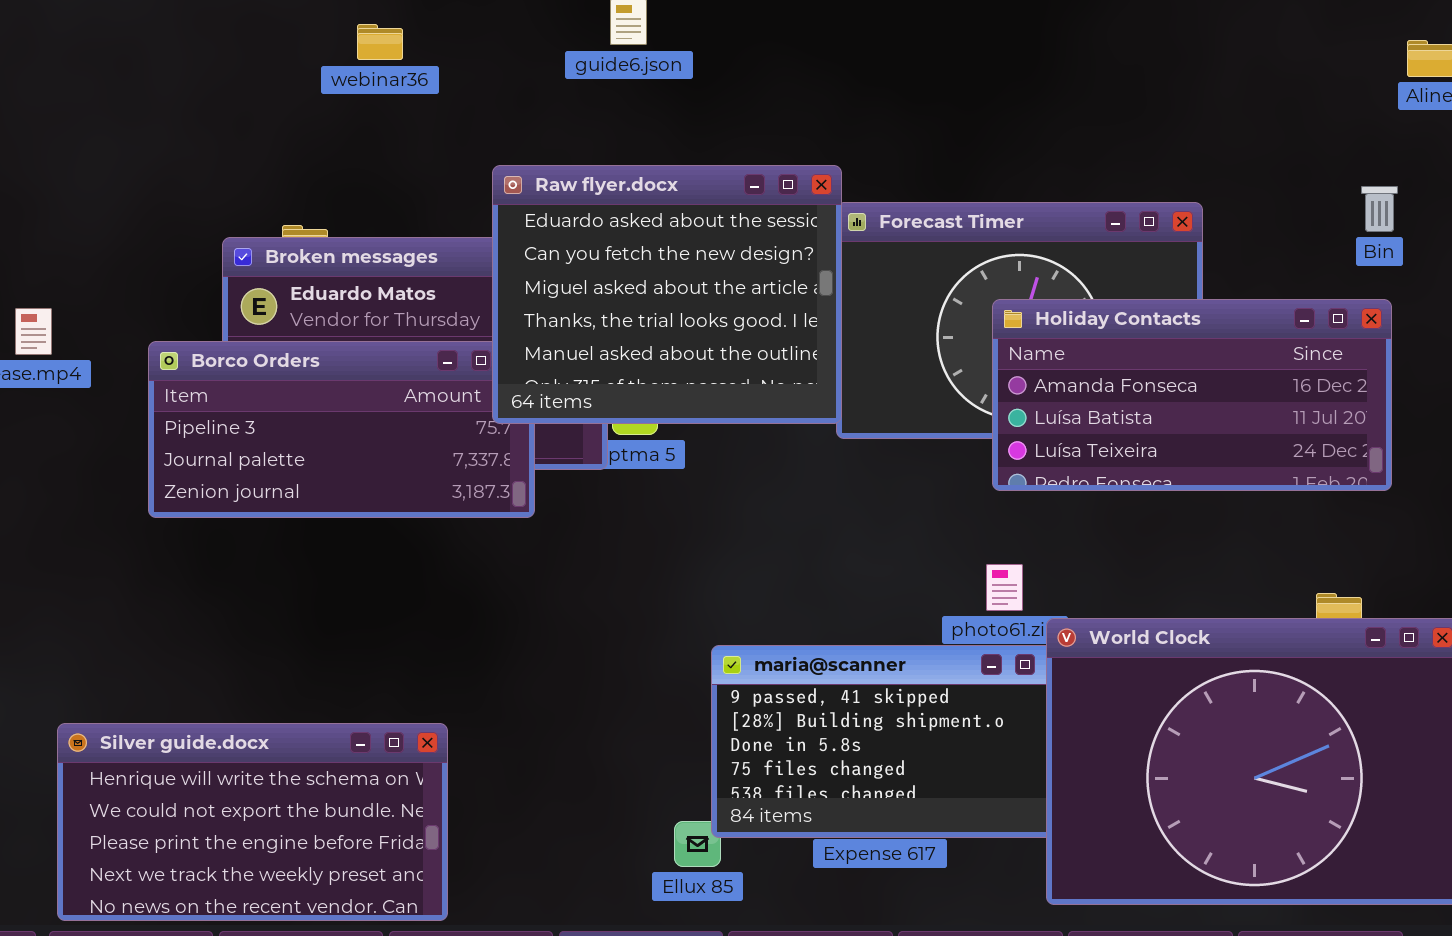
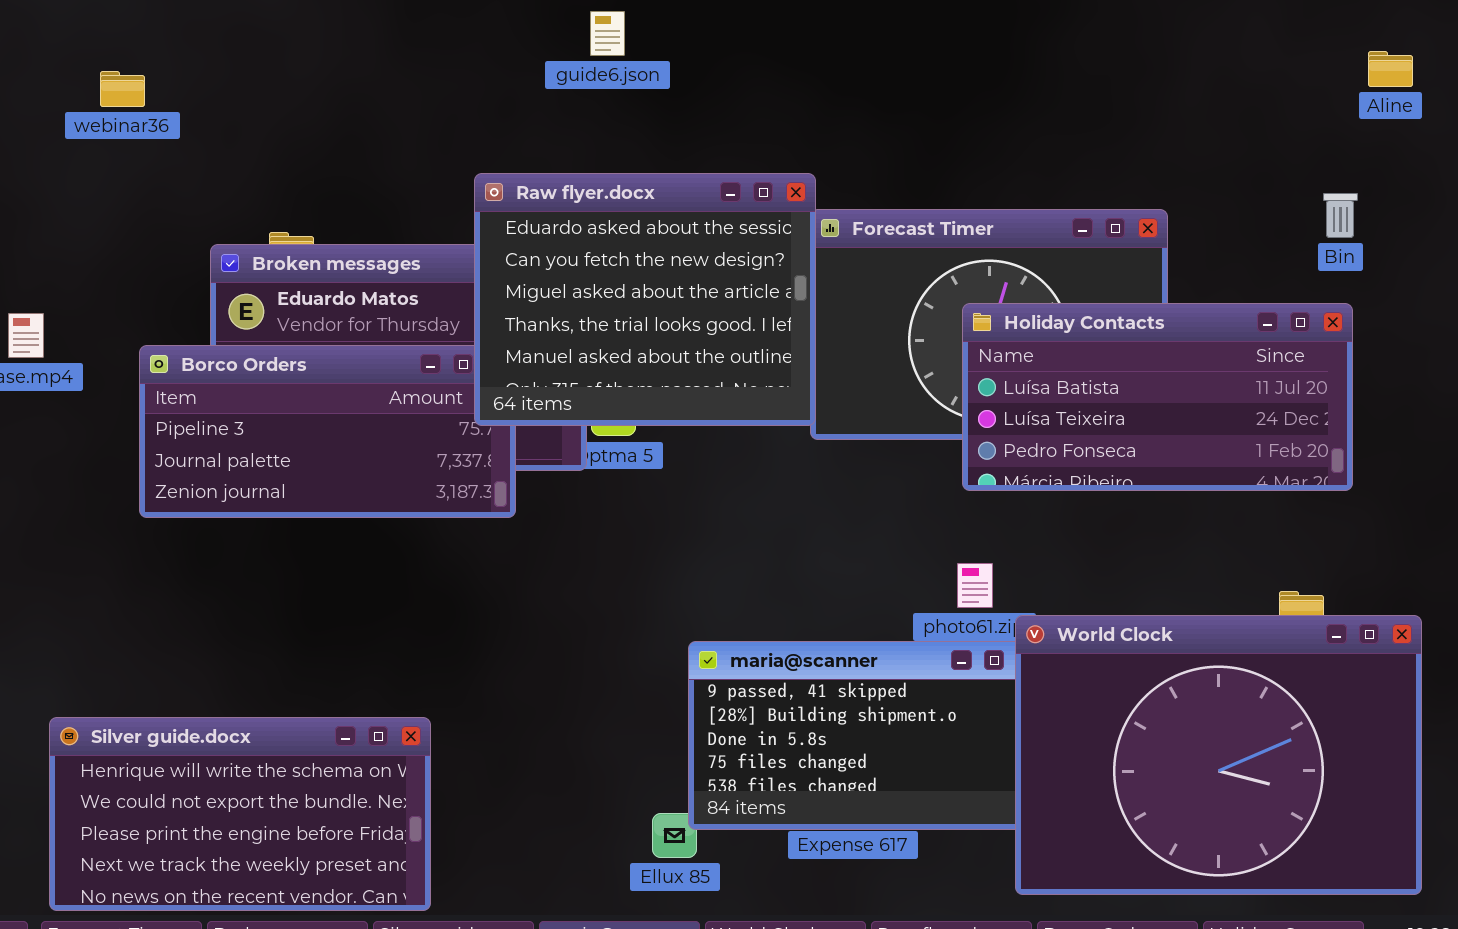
webinar36: [357,24,403,60] -> [100,71,145,107], moved
Holiday Contacts: [992,299,1392,491] -> [962,303,1353,491], scrolled down 1 row

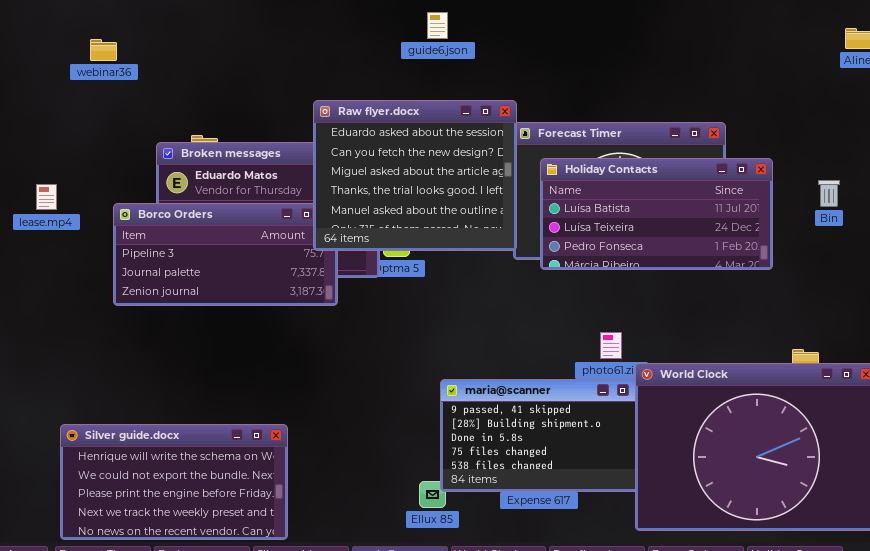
guide6.json: [590,11,625,56] -> [427,12,448,39], moved
Bin: [1323,193,1358,238] -> [818,180,840,207], moved
Holiday Contacts: [962,303,1353,491] -> [540,158,773,270], moved

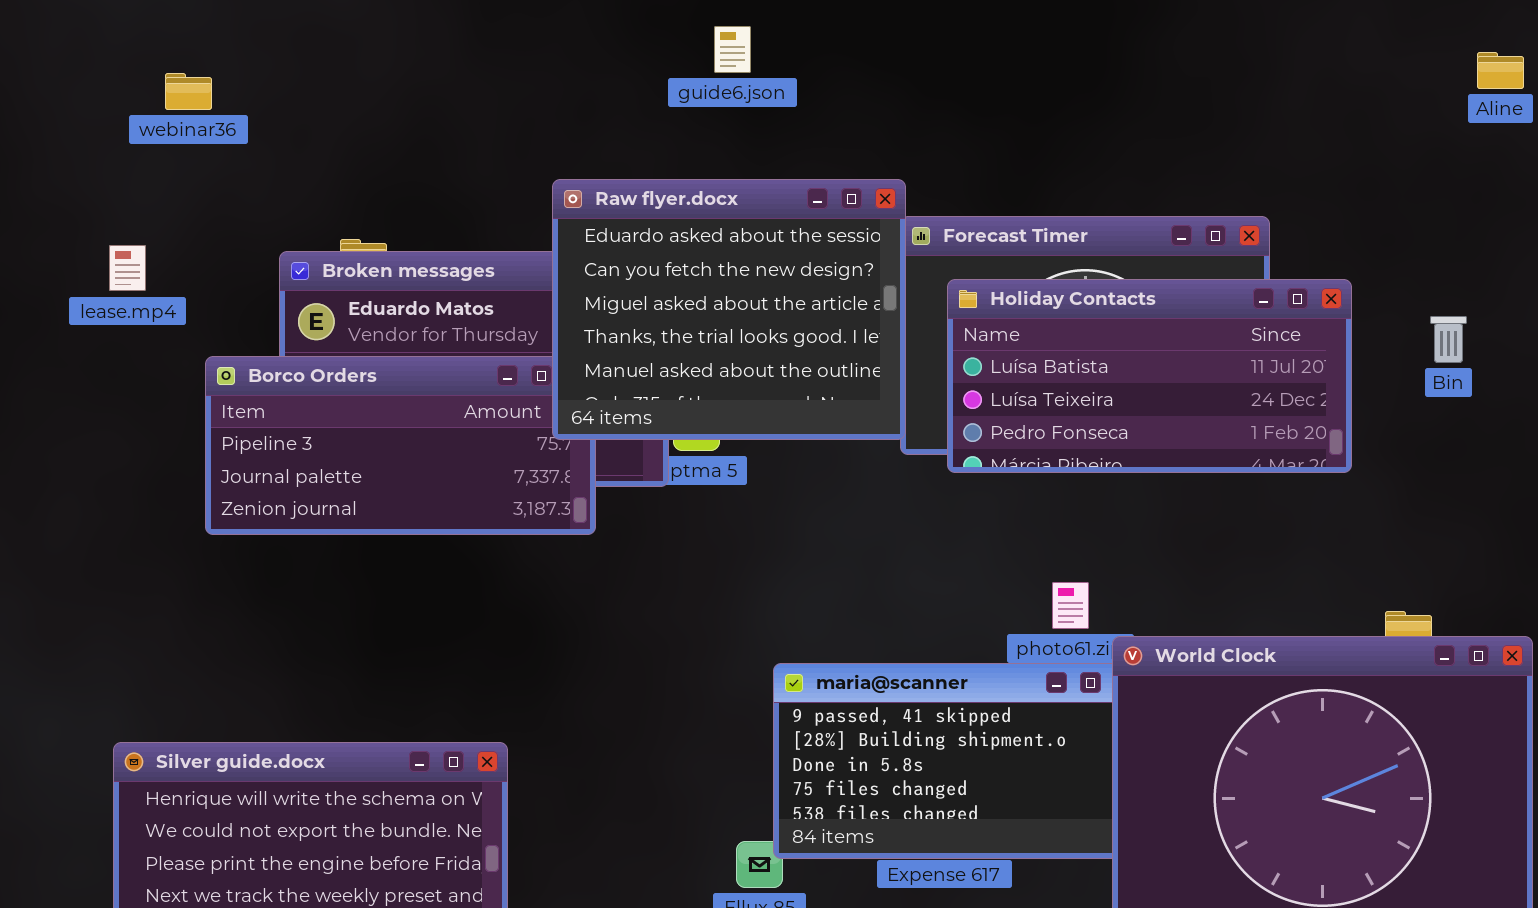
guide6.json: [427,12,448,39] -> [714,26,751,73], moved
lease.mp4: [36,184,57,210] -> [109,245,146,291], moved

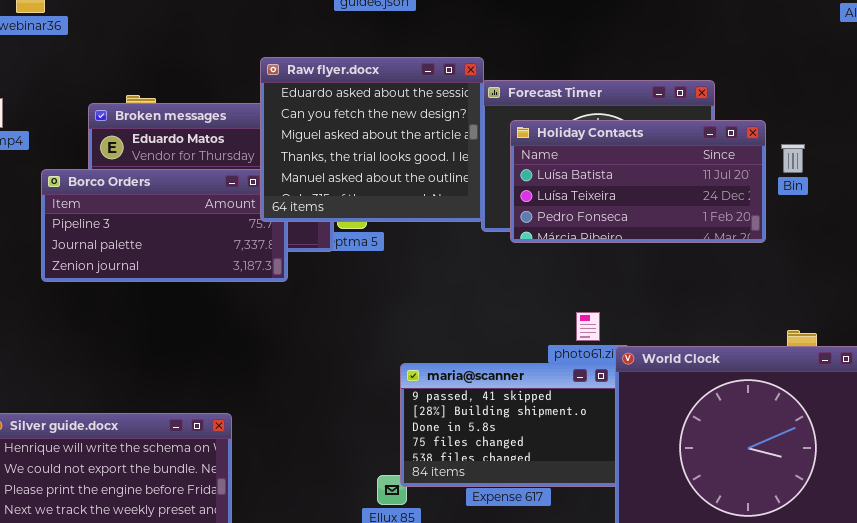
Bin: [1430,316,1467,363] -> [781,144,805,173], moved

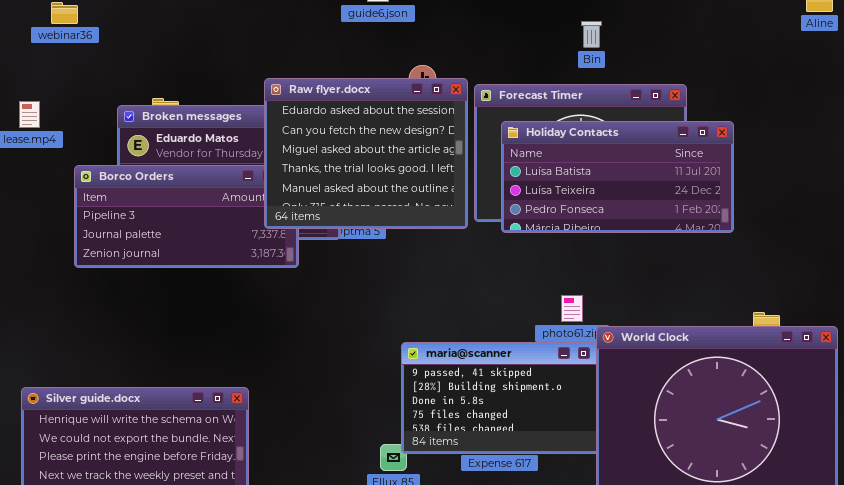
Raw flyer.docx: [260,57,484,222] -> [264,78,468,229], moved
Bin: [781,144,805,173] -> [581,21,602,48], moved

